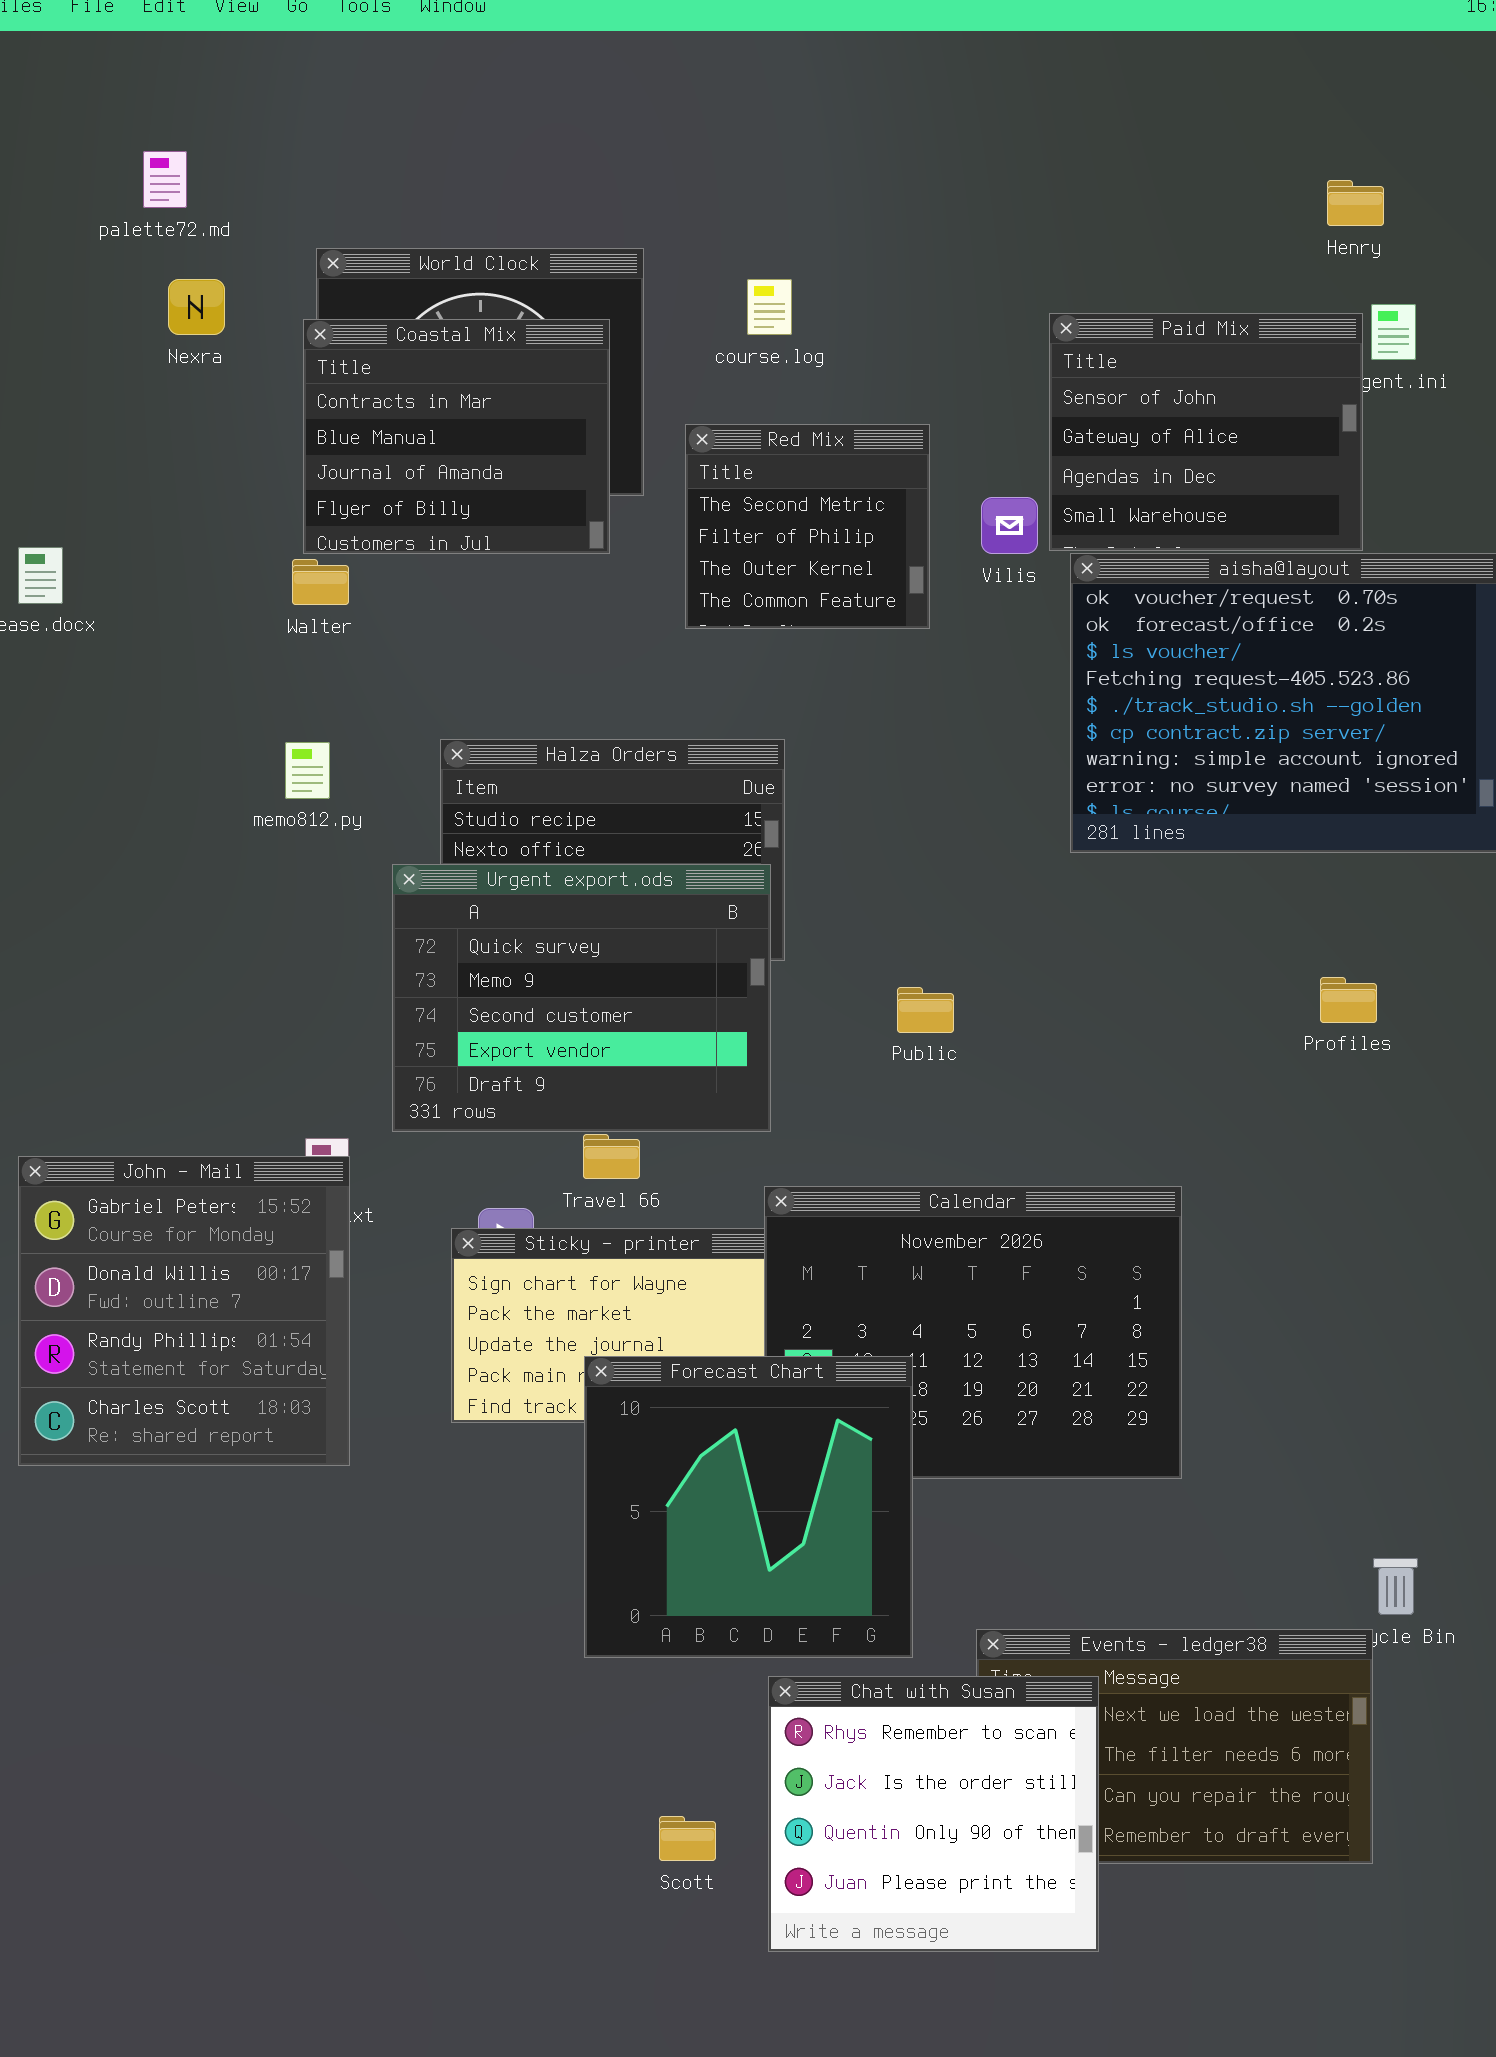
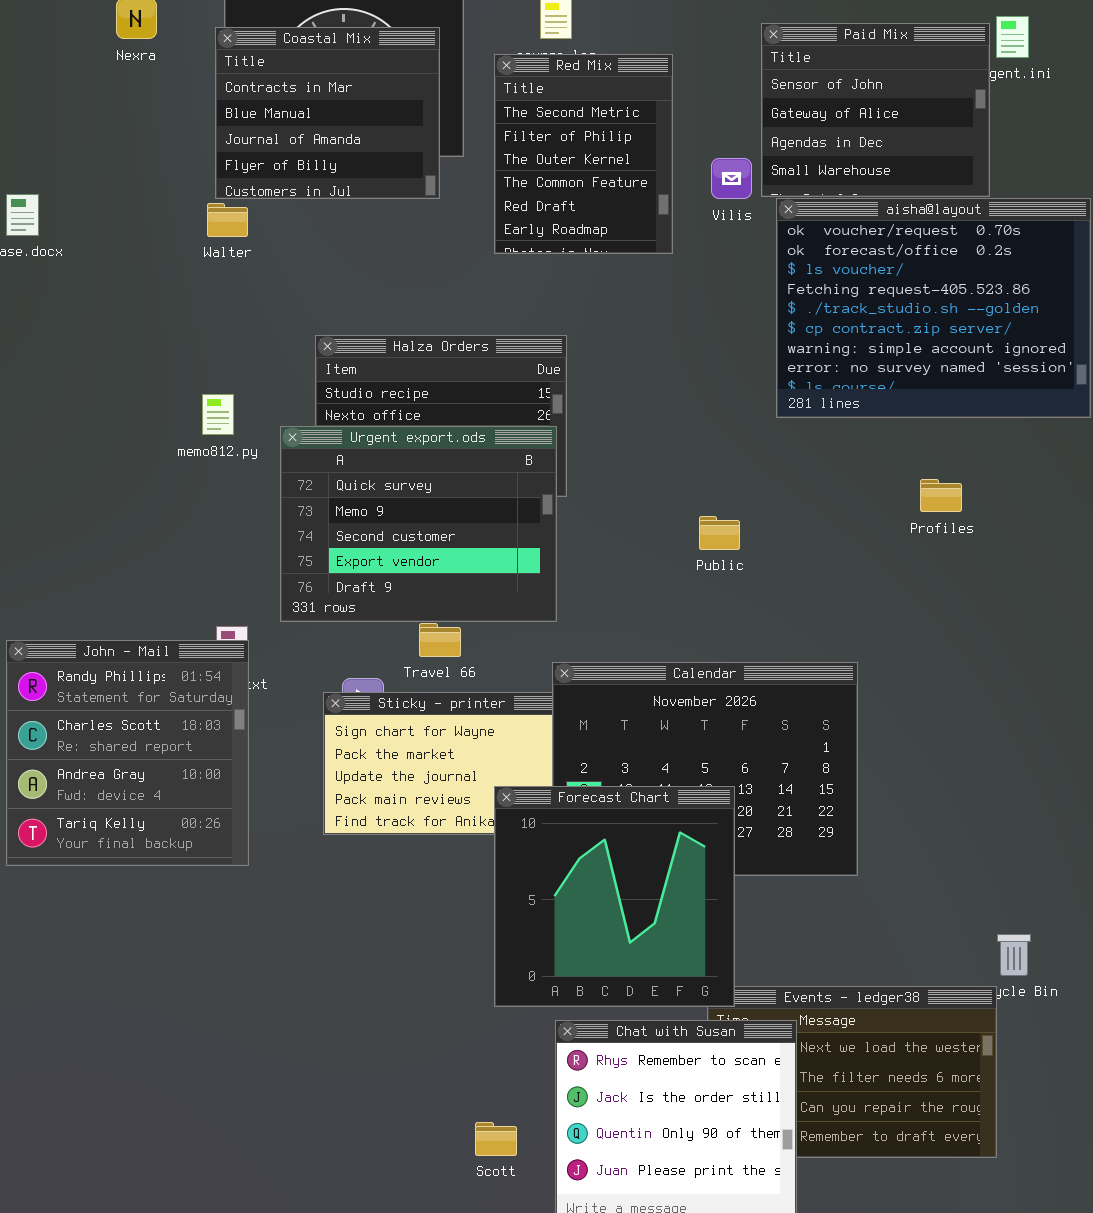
Red Mix: [685,424,930,629] -> [494,54,673,254], resized
memo812.py: [285,742,330,799] -> [202,394,234,435], moved
Profiles: [1320,977,1377,1023] -> [920,479,962,512], moved
Public: [897,987,954,1033] -> [699,516,740,550], moved
John - Mail: [18,1156,350,1466] -> [6,640,249,866], scrolled down 2 rows
Forecast Chart: [584,1356,913,1658] -> [494,786,735,1007], moved

